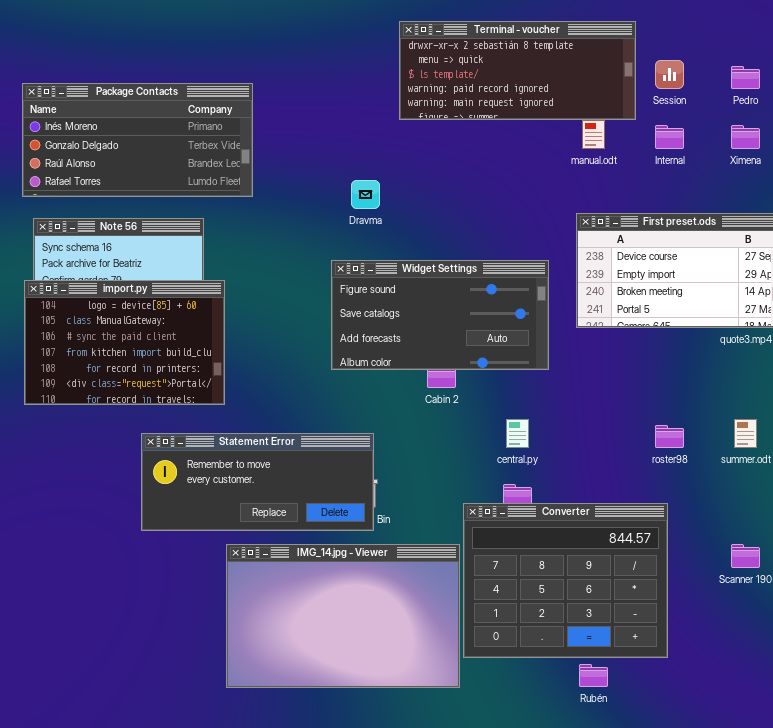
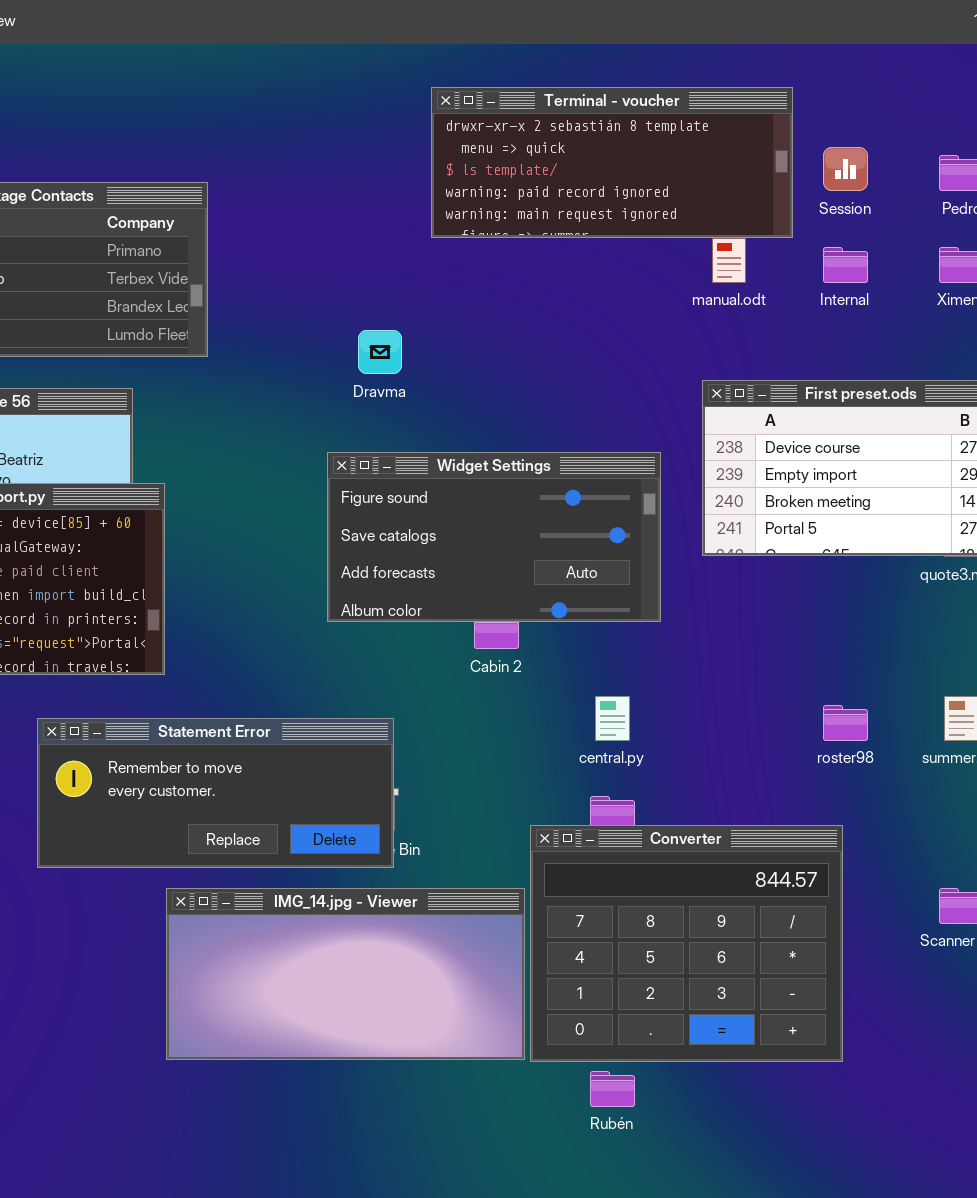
IMG_14.jpg - Viewer: [226,544,460,688] -> [166,888,525,1060], resized
Rubén: [579,664,608,687] -> [590,1071,635,1107], moved

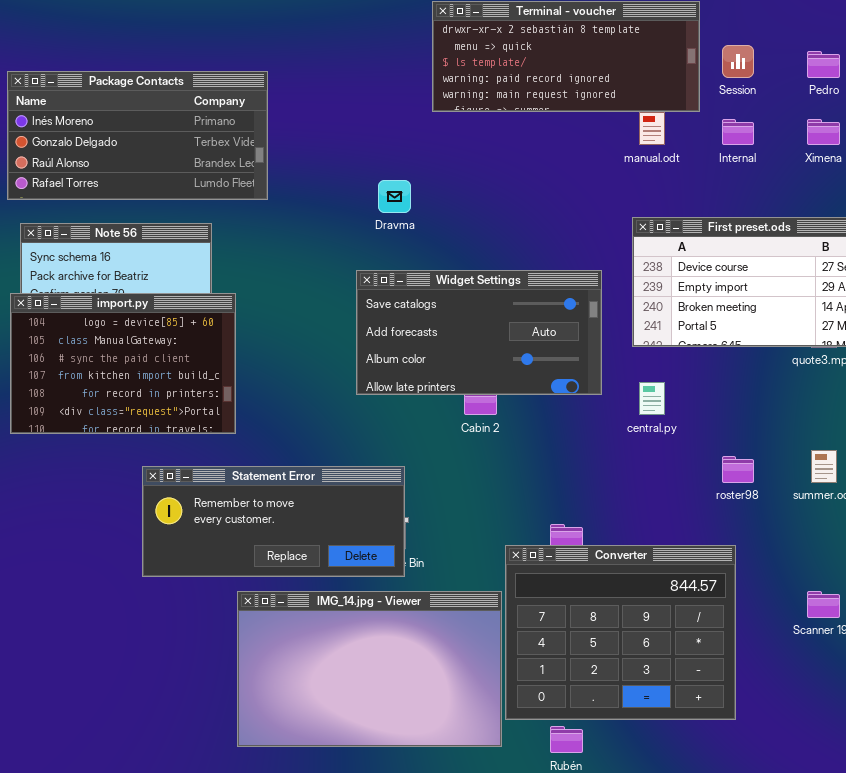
Widget Settings: [327,452,661,622] -> [356,270,602,395], scrolled down 1 row
central.py: [595,696,630,741] -> [639,382,665,415], moved
IMG_14.jpg - Viewer: [166,888,525,1060] -> [237,591,502,747], resized

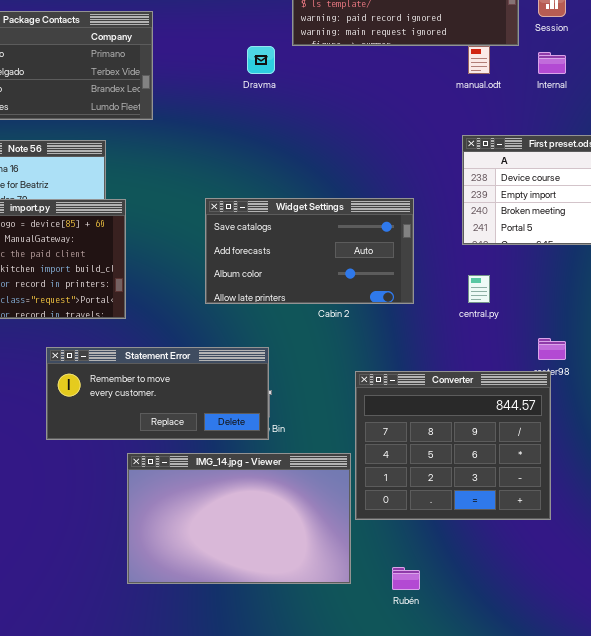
Dravma: [378,180,411,213] -> [247,46,275,74], moved
Widget Settings: [356,270,602,395] -> [205,198,414,304], moved
Converter: [505,545,736,720] -> [355,371,551,520], moved

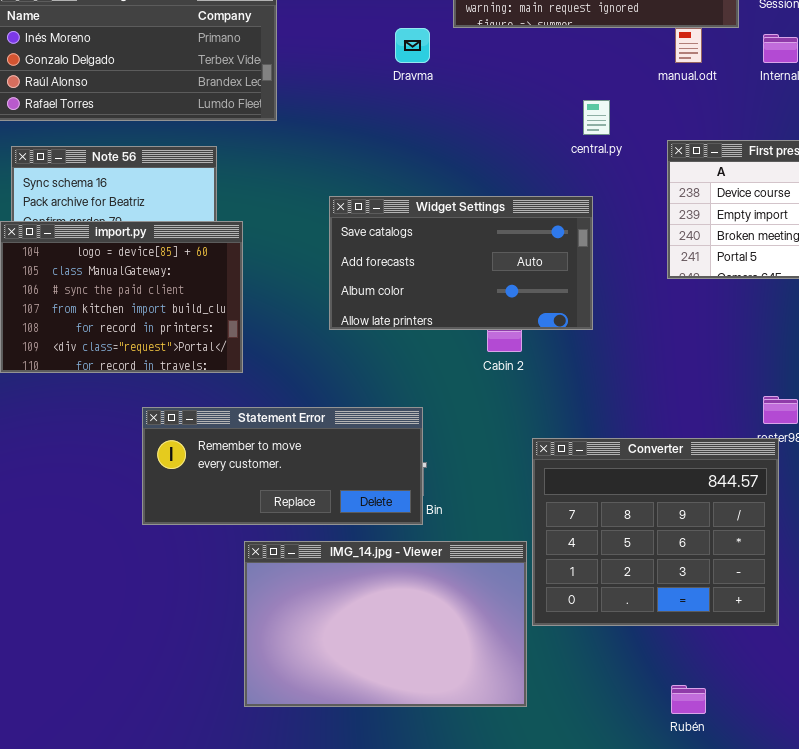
Widget Settings: [205,198,414,304] -> [329,196,593,330], moved
central.py: [468,275,490,303] -> [583,100,610,135], moved
Rubén: [392,567,420,590] -> [671,685,706,714], moved

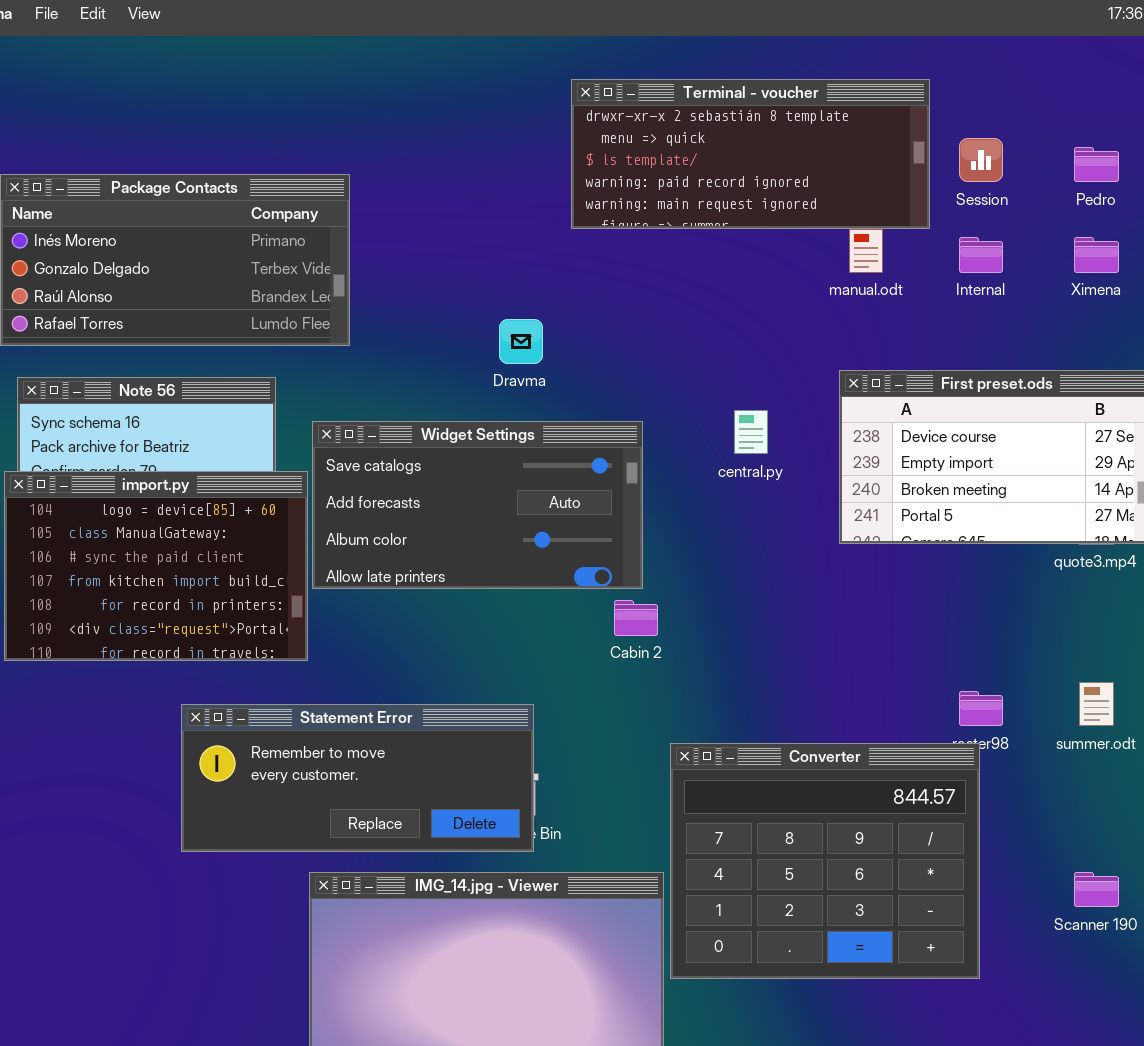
Dravma: [395,28,430,63] -> [499,319,543,364], moved
central.py: [583,100,610,135] -> [734,410,768,454], moved
Widget Settings: [329,196,593,330] -> [312,421,643,589], moved

